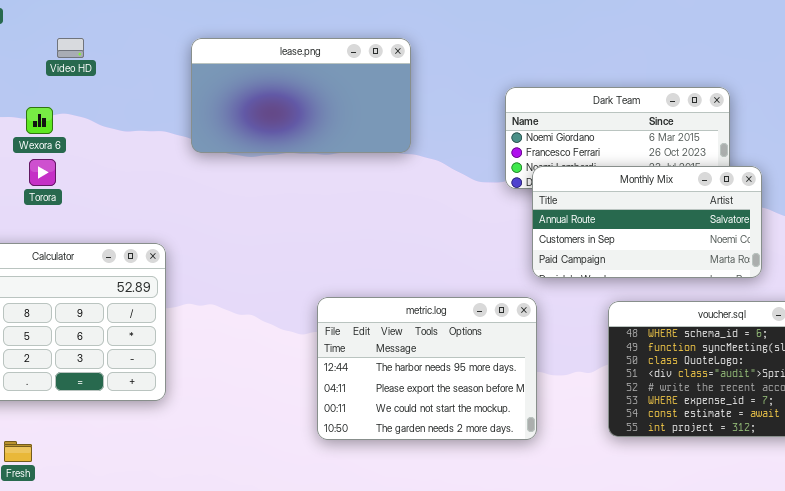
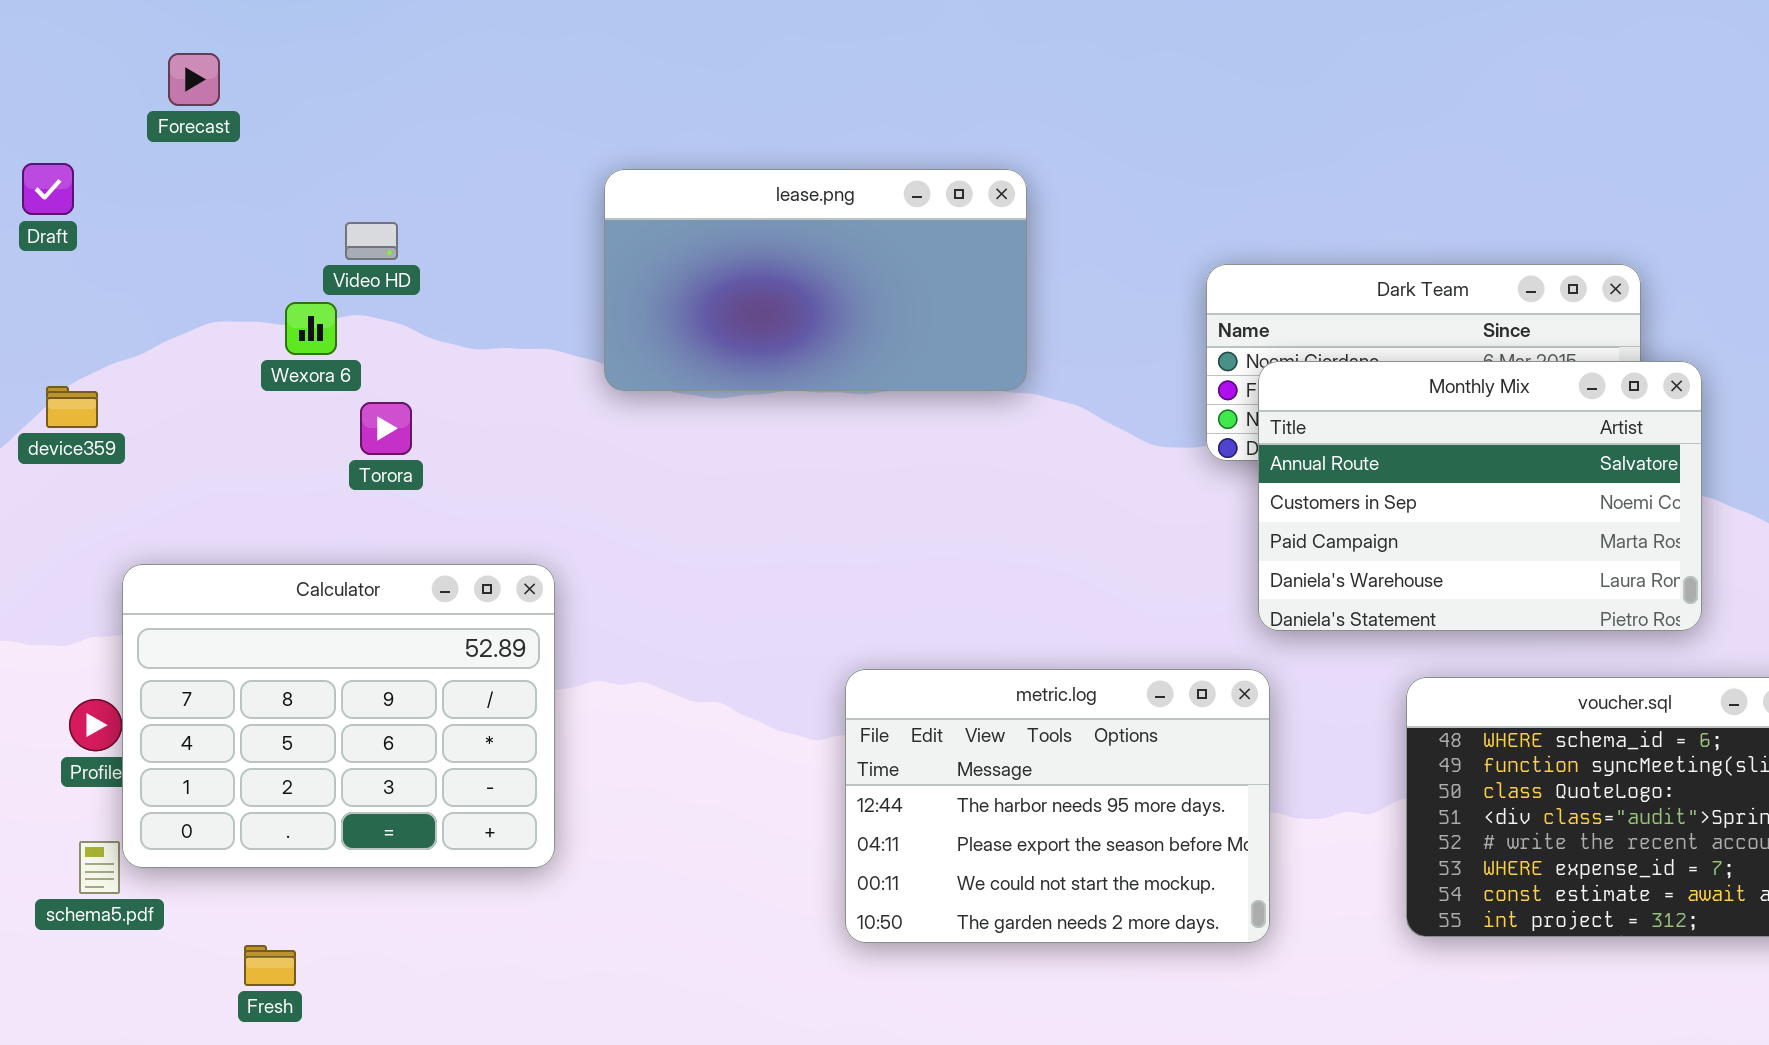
Video HD: [57,38,84,58] -> [345,222,398,260], moved
Torora: [29,159,56,186] -> [360,402,412,455], moved
Monthly Mix: [532,166,762,278] -> [1258,361,1702,631], resized

